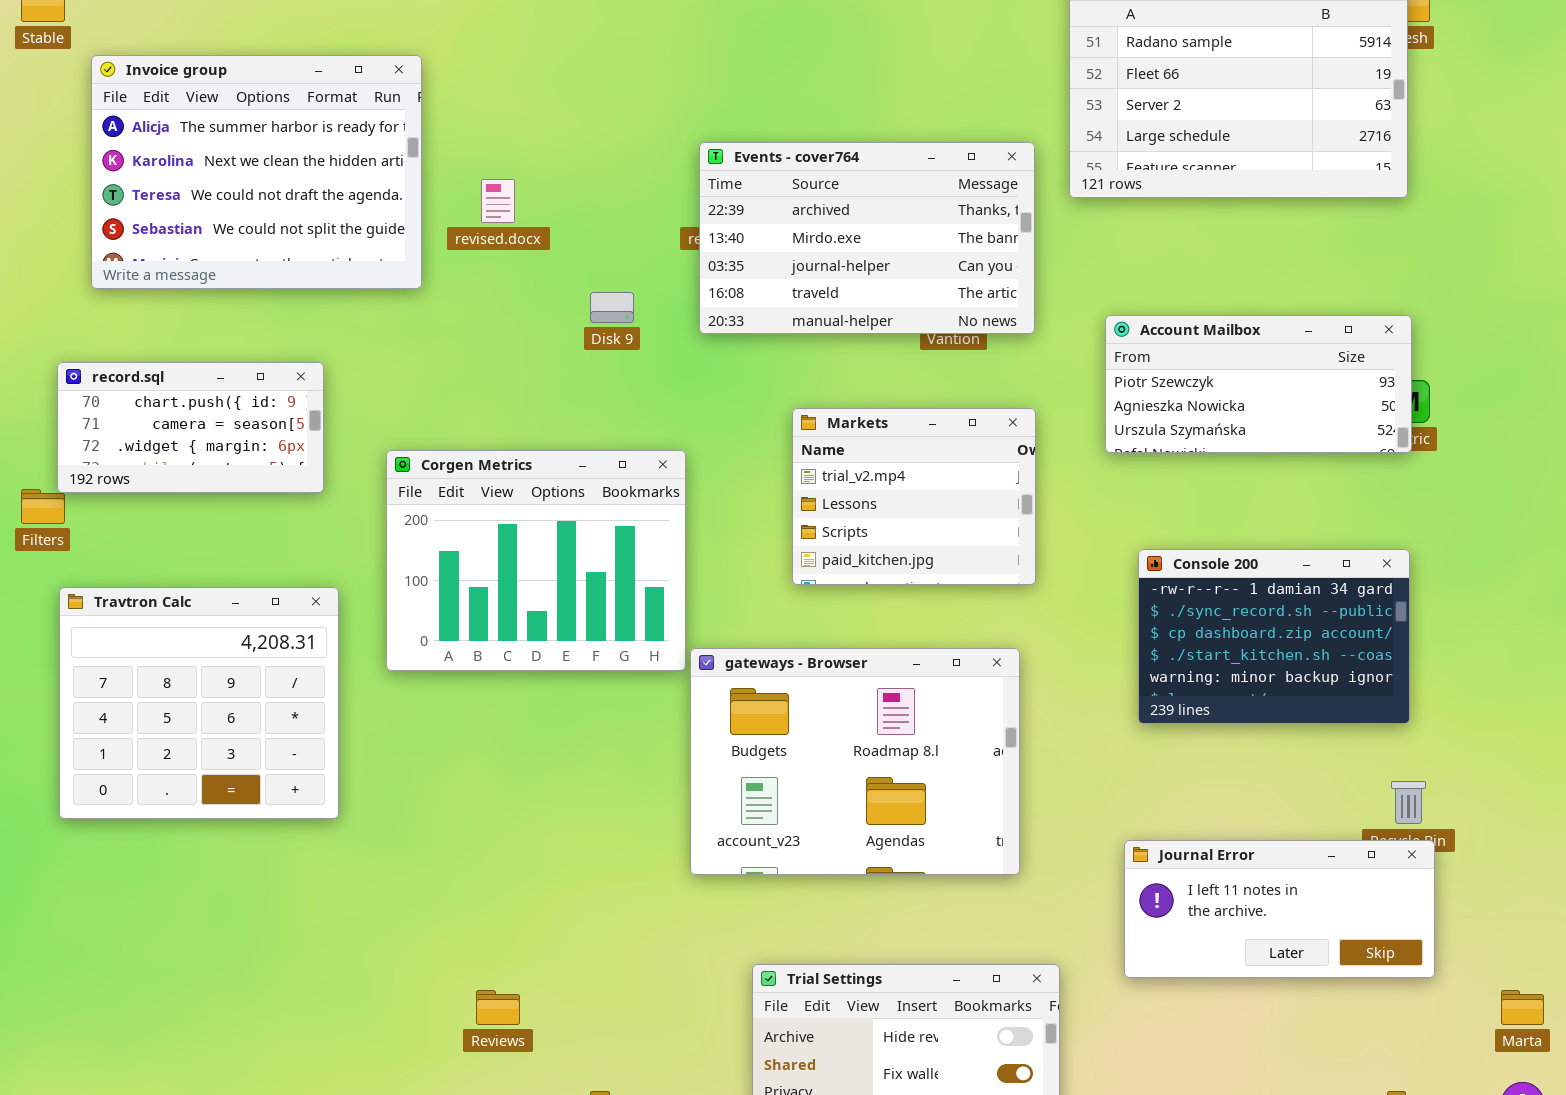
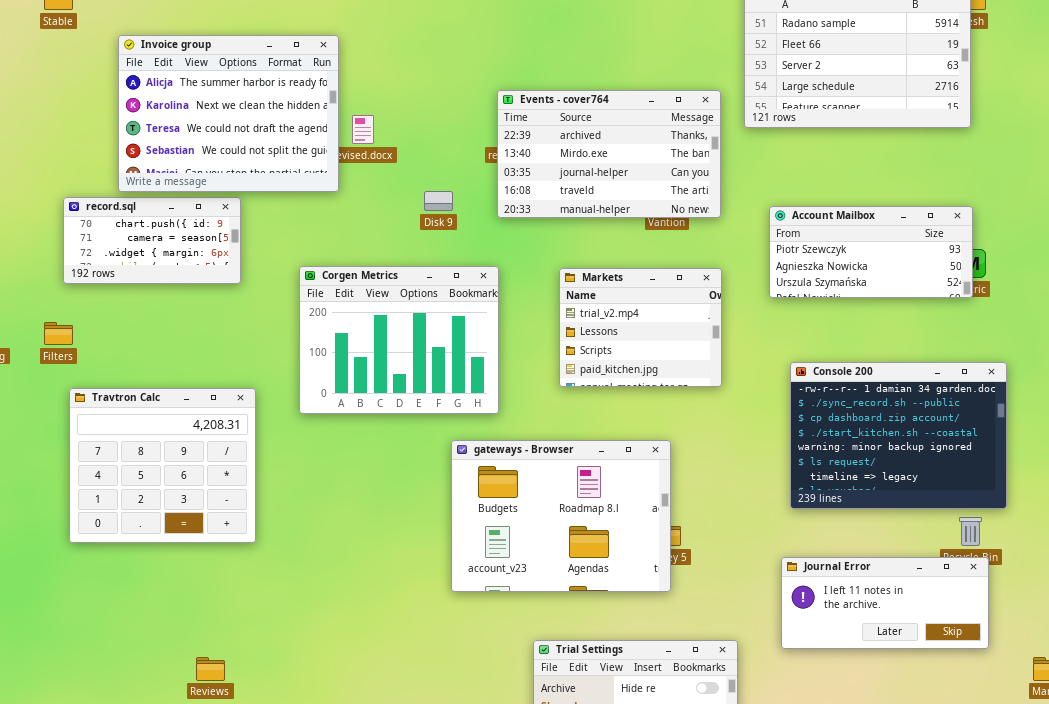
Invoice group: [91,55,422,289] -> [118,35,339,192], moved
record.sql: [57,362,324,493] -> [63,197,241,284], moved
Corgen Metrics: [386,450,686,671] -> [299,266,499,414], moved
Console 200: [1138,549,1410,724] -> [790,362,1007,509], resized
gateways - Browser: [690,648,1020,875] -> [451,440,671,592], moved
Reviews: [476,990,520,1025] -> [196,657,225,681], moved

